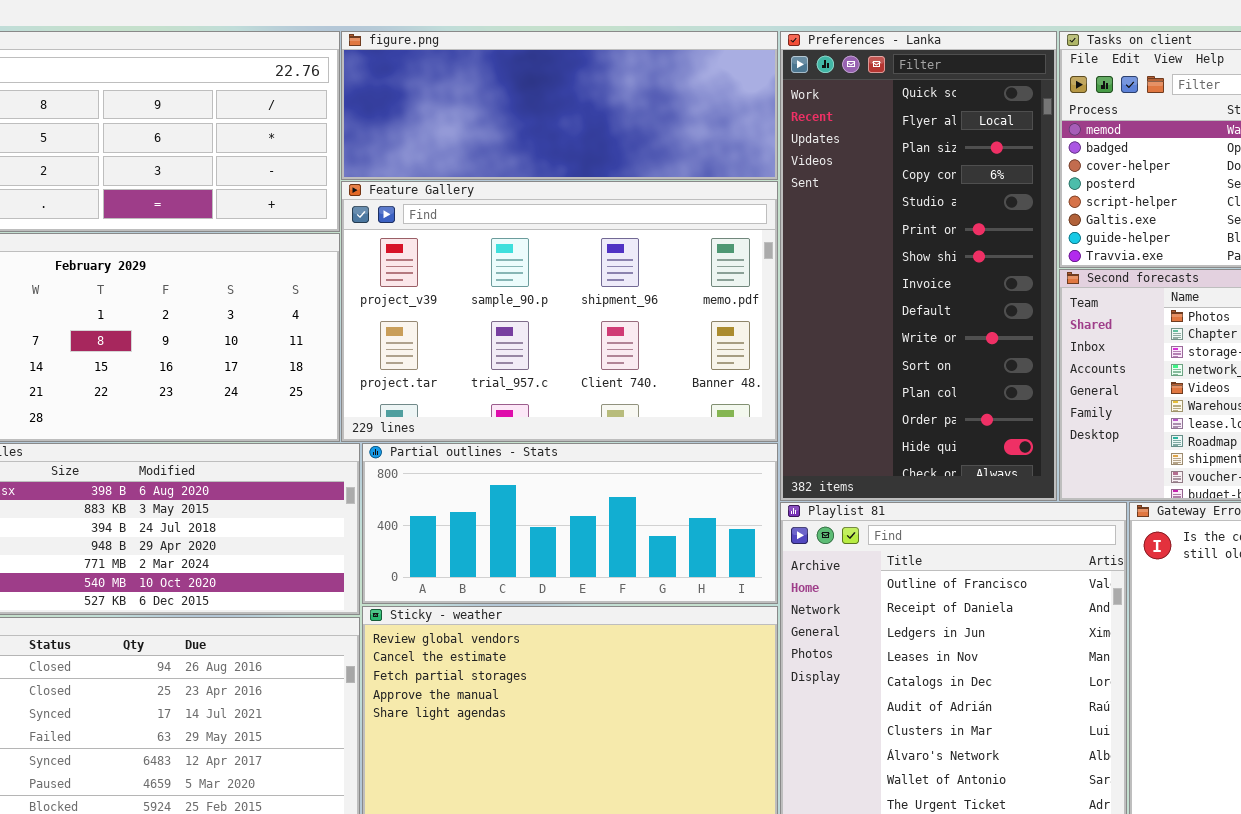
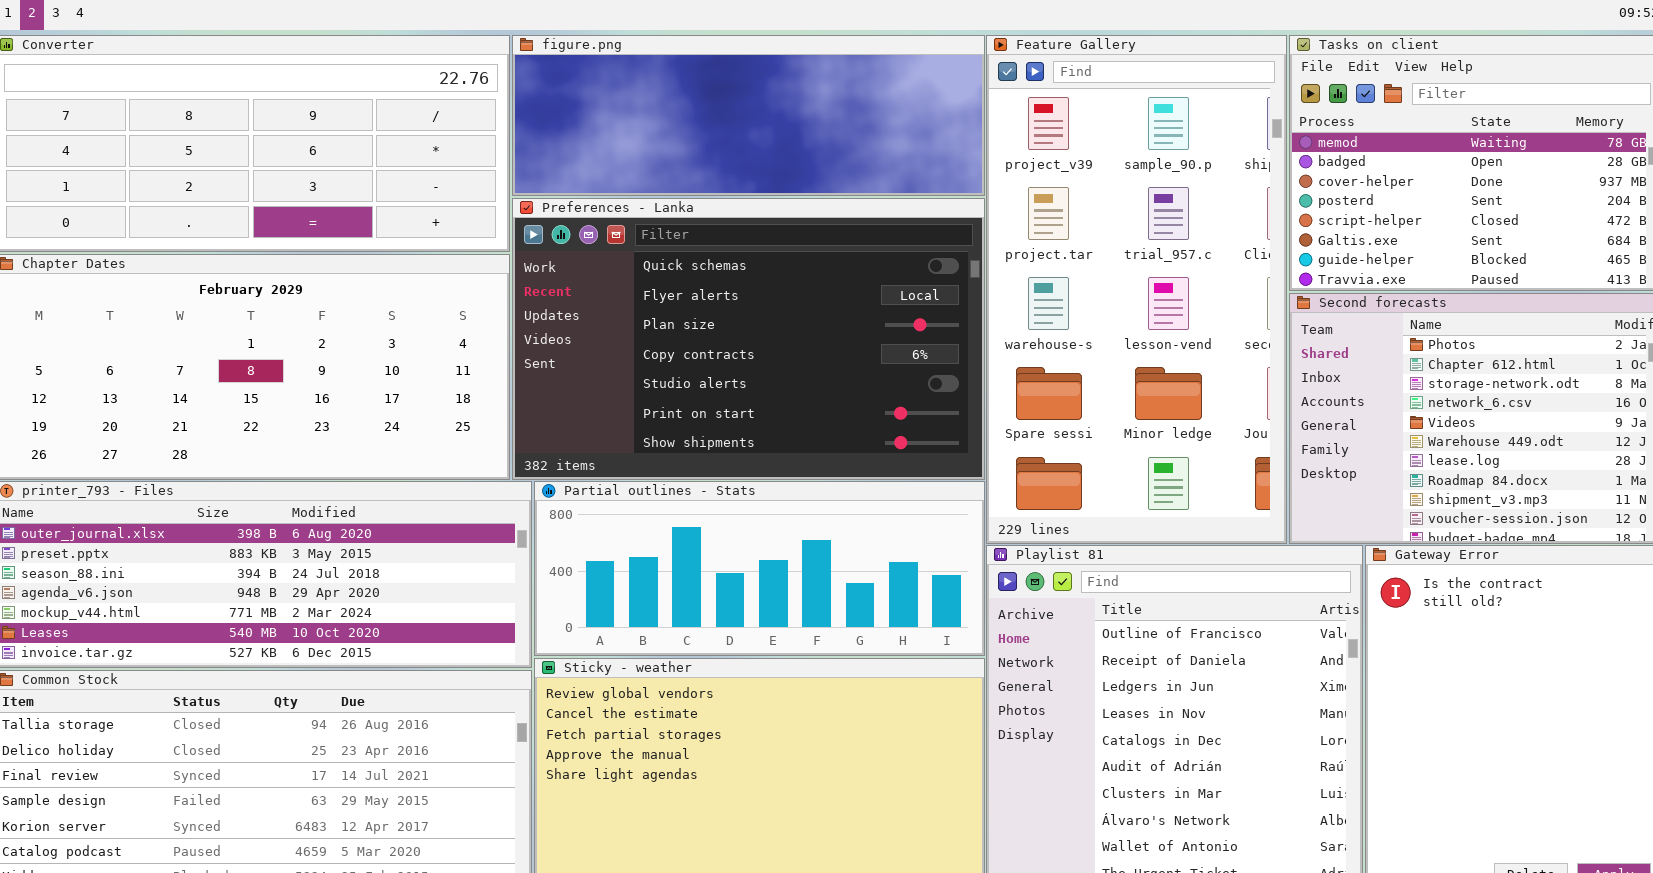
Preferences - Lanka: [780,31,1057,501] -> [512,198,985,480], moved, resized
Feature Gallery: [341,181,778,442] -> [986,35,1287,544], moved, resized

